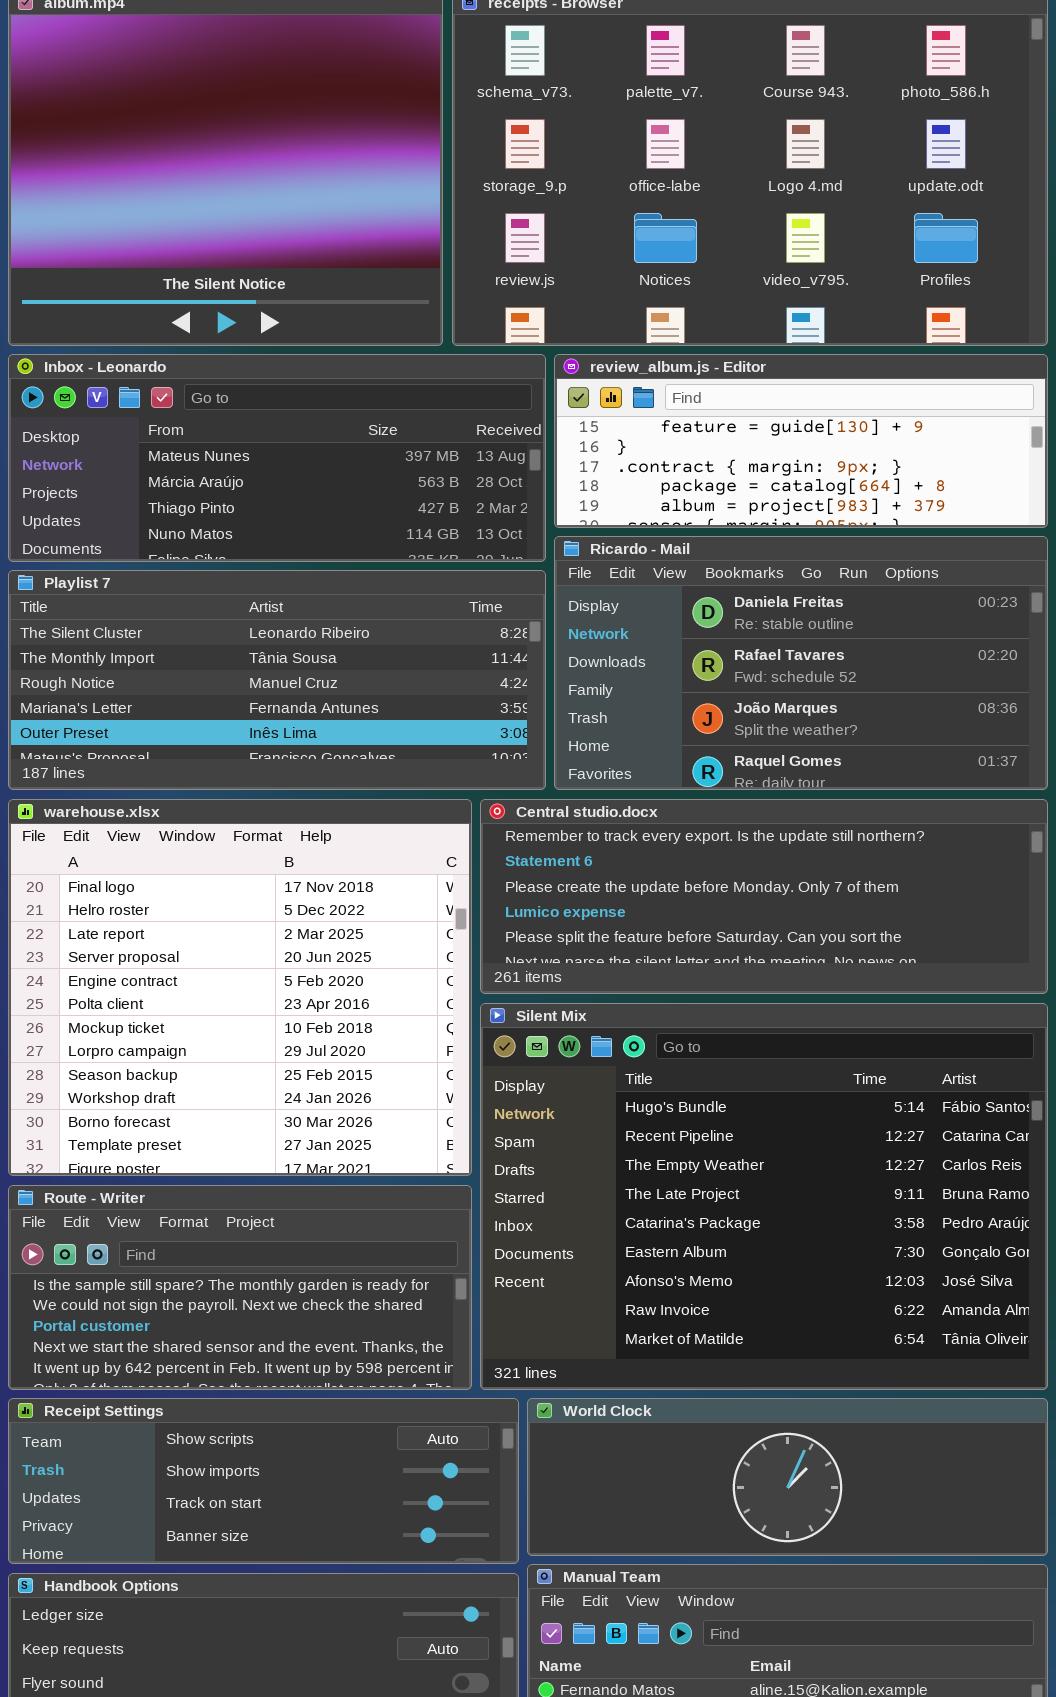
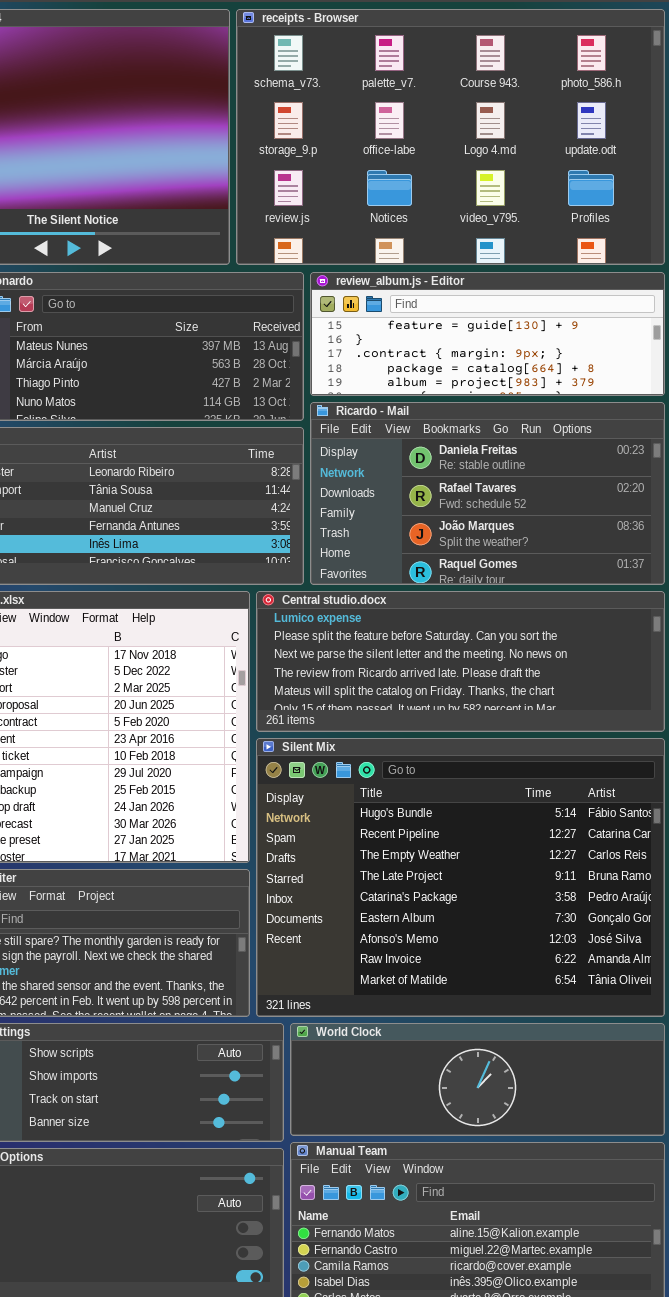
Central studio.docx: [480,799,1048,994] -> [256,591,665,732], scrolled down 3 rows

